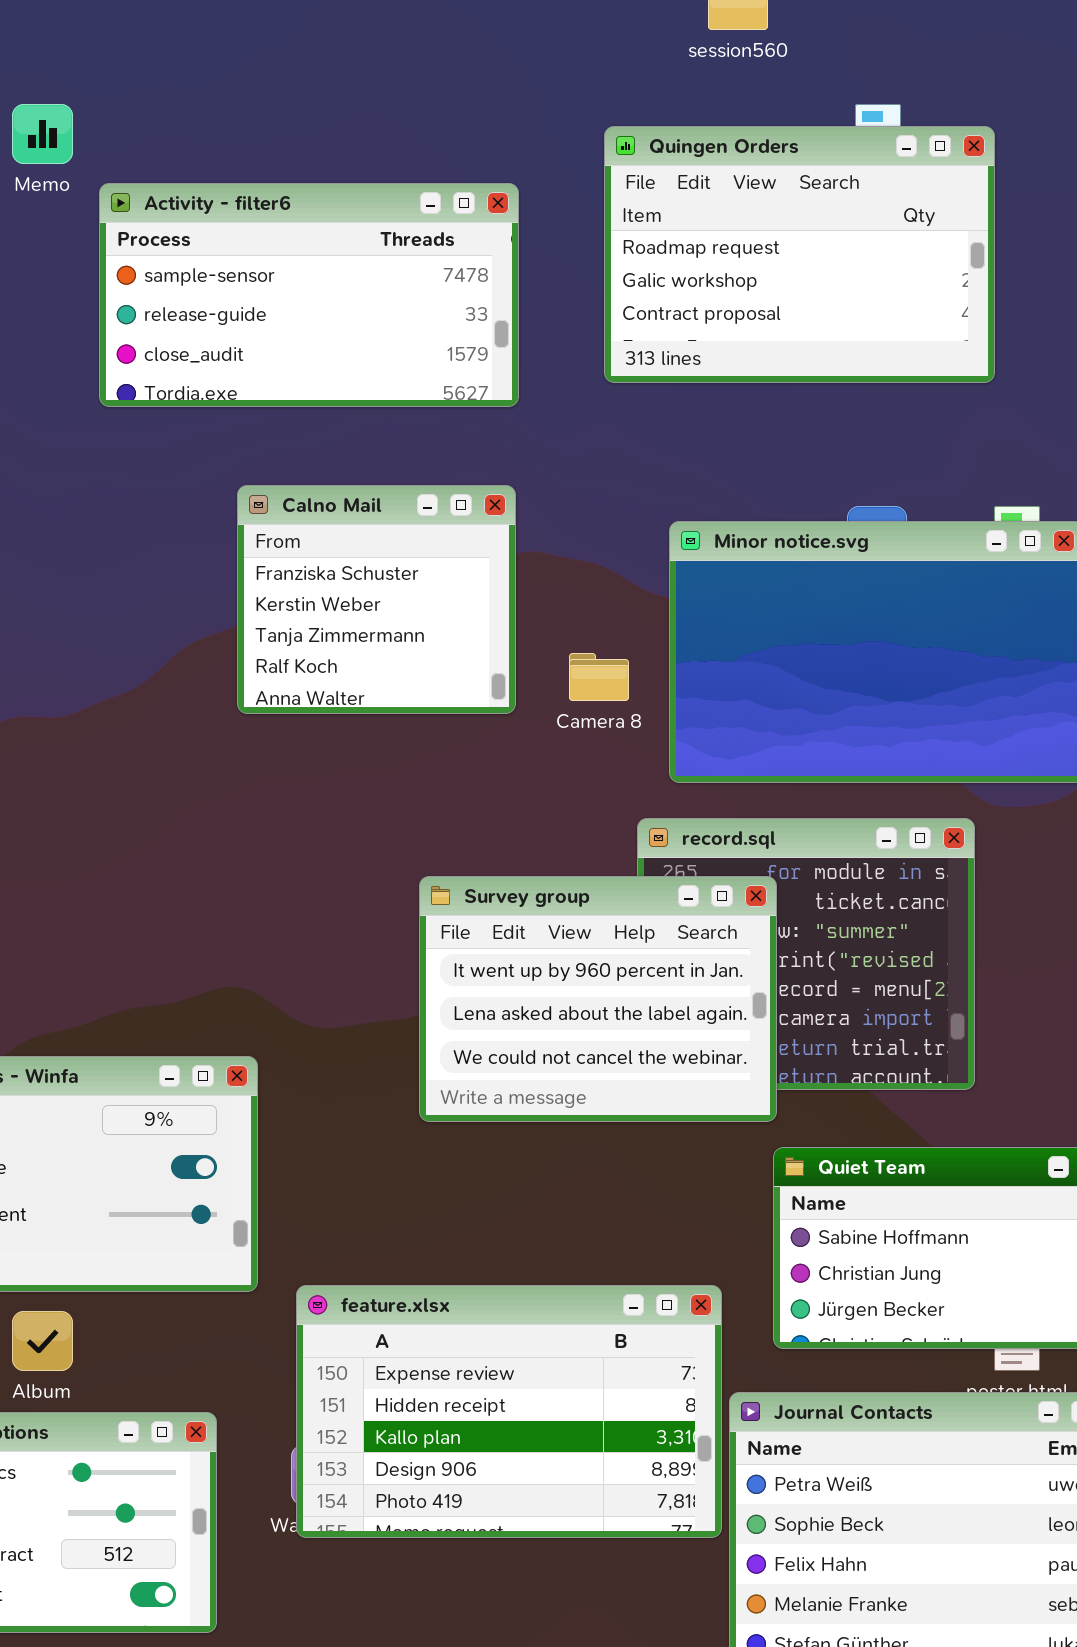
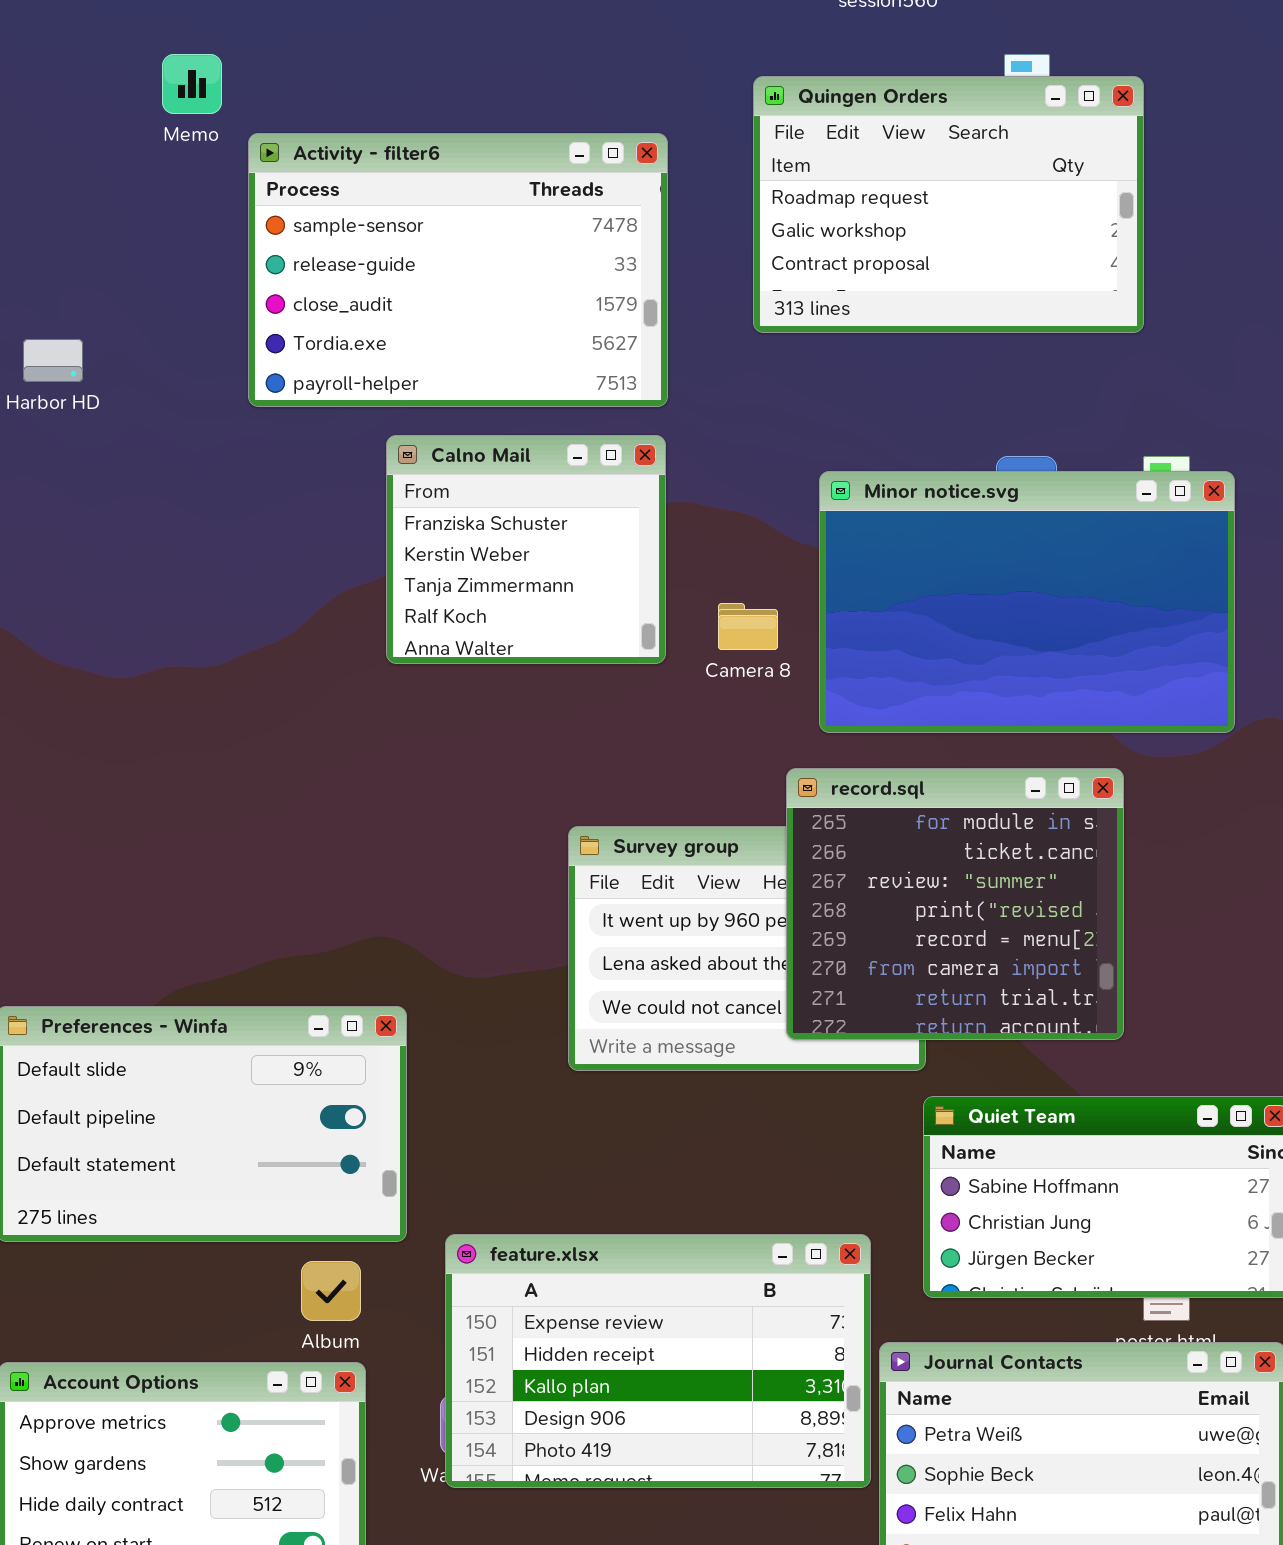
Activity - filter6: [99,183,519,407] -> [248,133,668,407], resized
record.sql: [637,818,975,1090] -> [786,768,1124,1040], raised
Album: [12,1311,73,1371] -> [301,1261,361,1321], moved

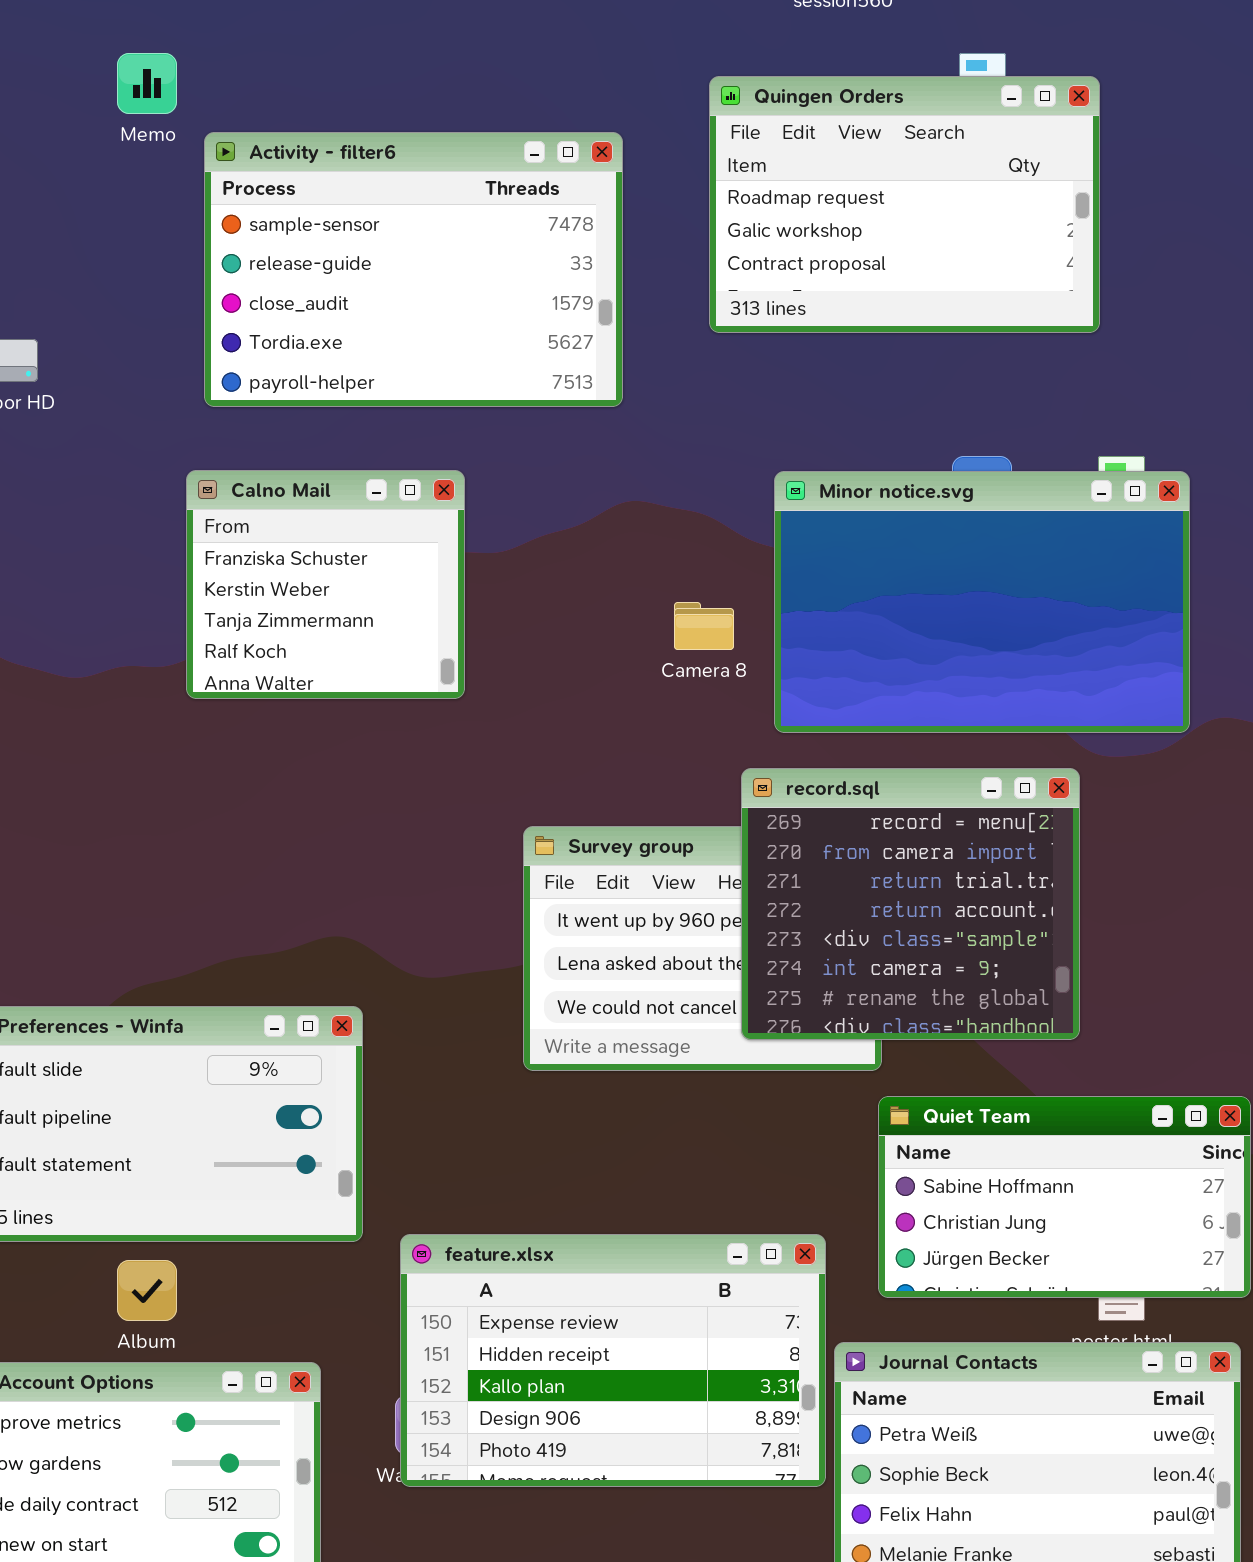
Calno Mail: [386,435,666,664] -> [186,470,465,699], moved
record.sql: [786,768,1124,1040] -> [741,768,1080,1040], scrolled down 4 rows
Album: [301,1261,361,1321] -> [117,1260,177,1321], moved

